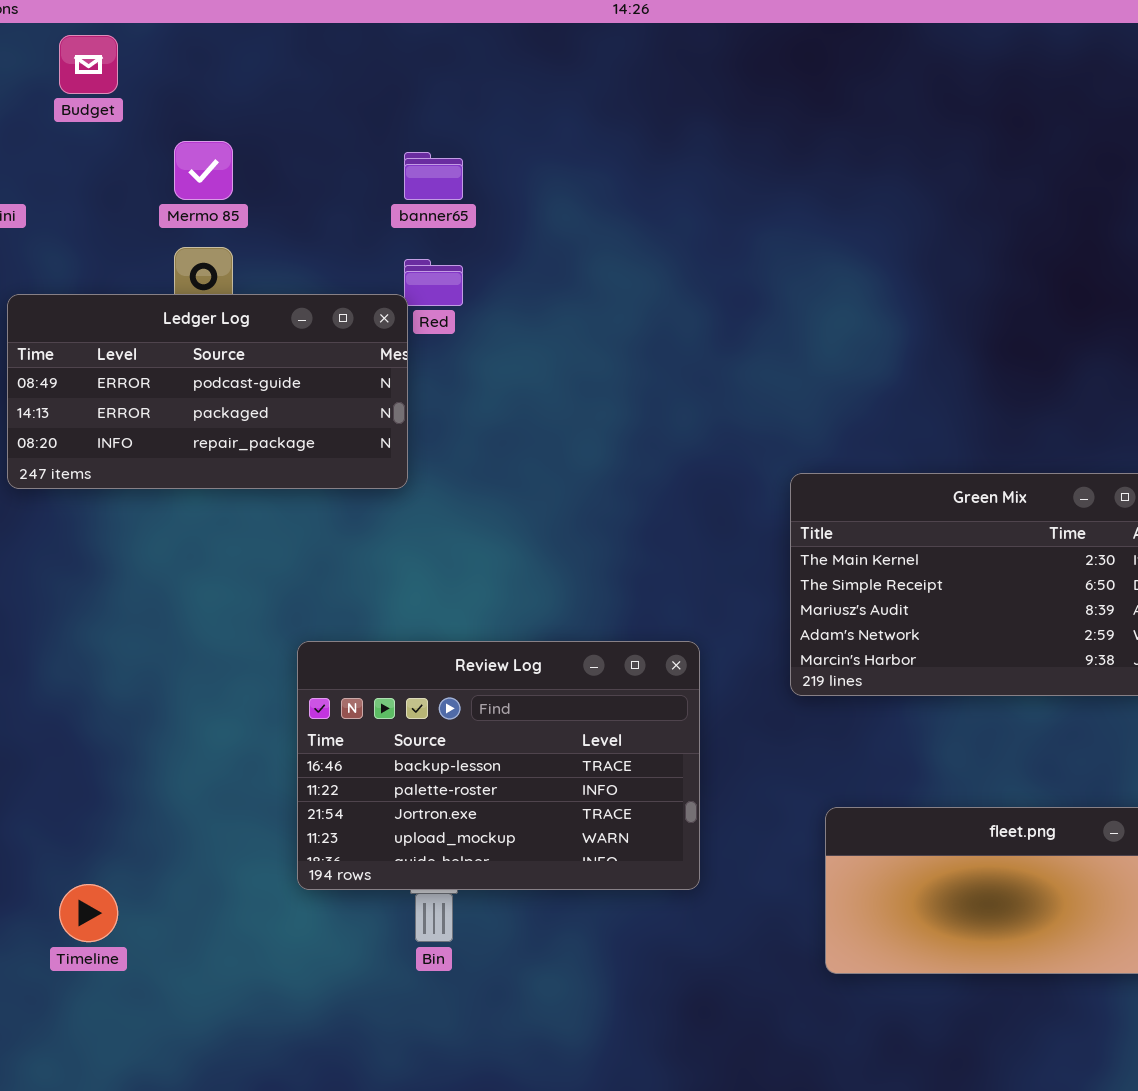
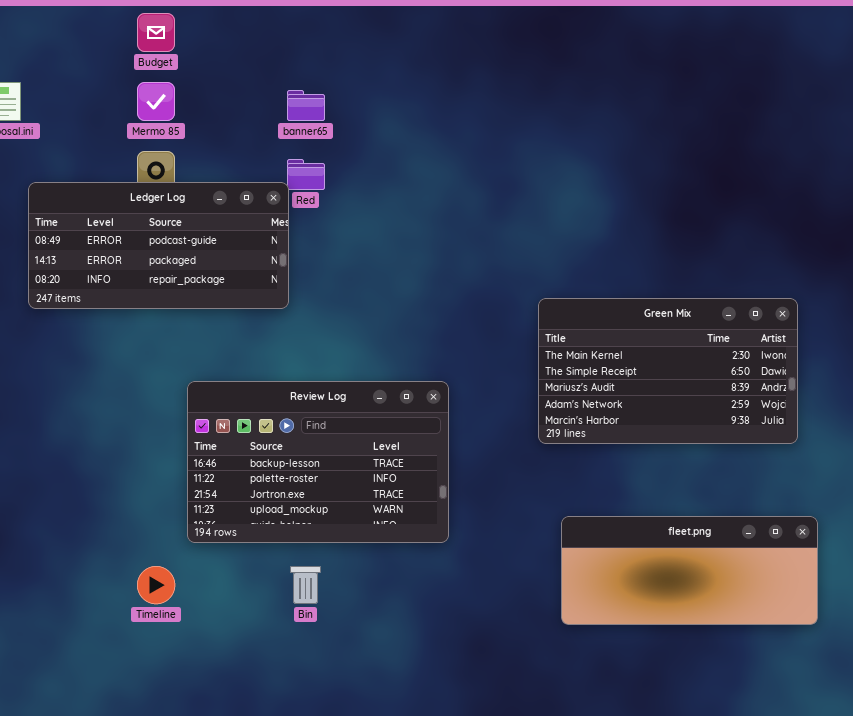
Budget: [59,35,118,94] -> [137,13,175,52], moved
Review Log: [297,641,700,890] -> [187,381,449,543], moved
Timeline: [59,884,118,942] -> [137,566,175,604], moved

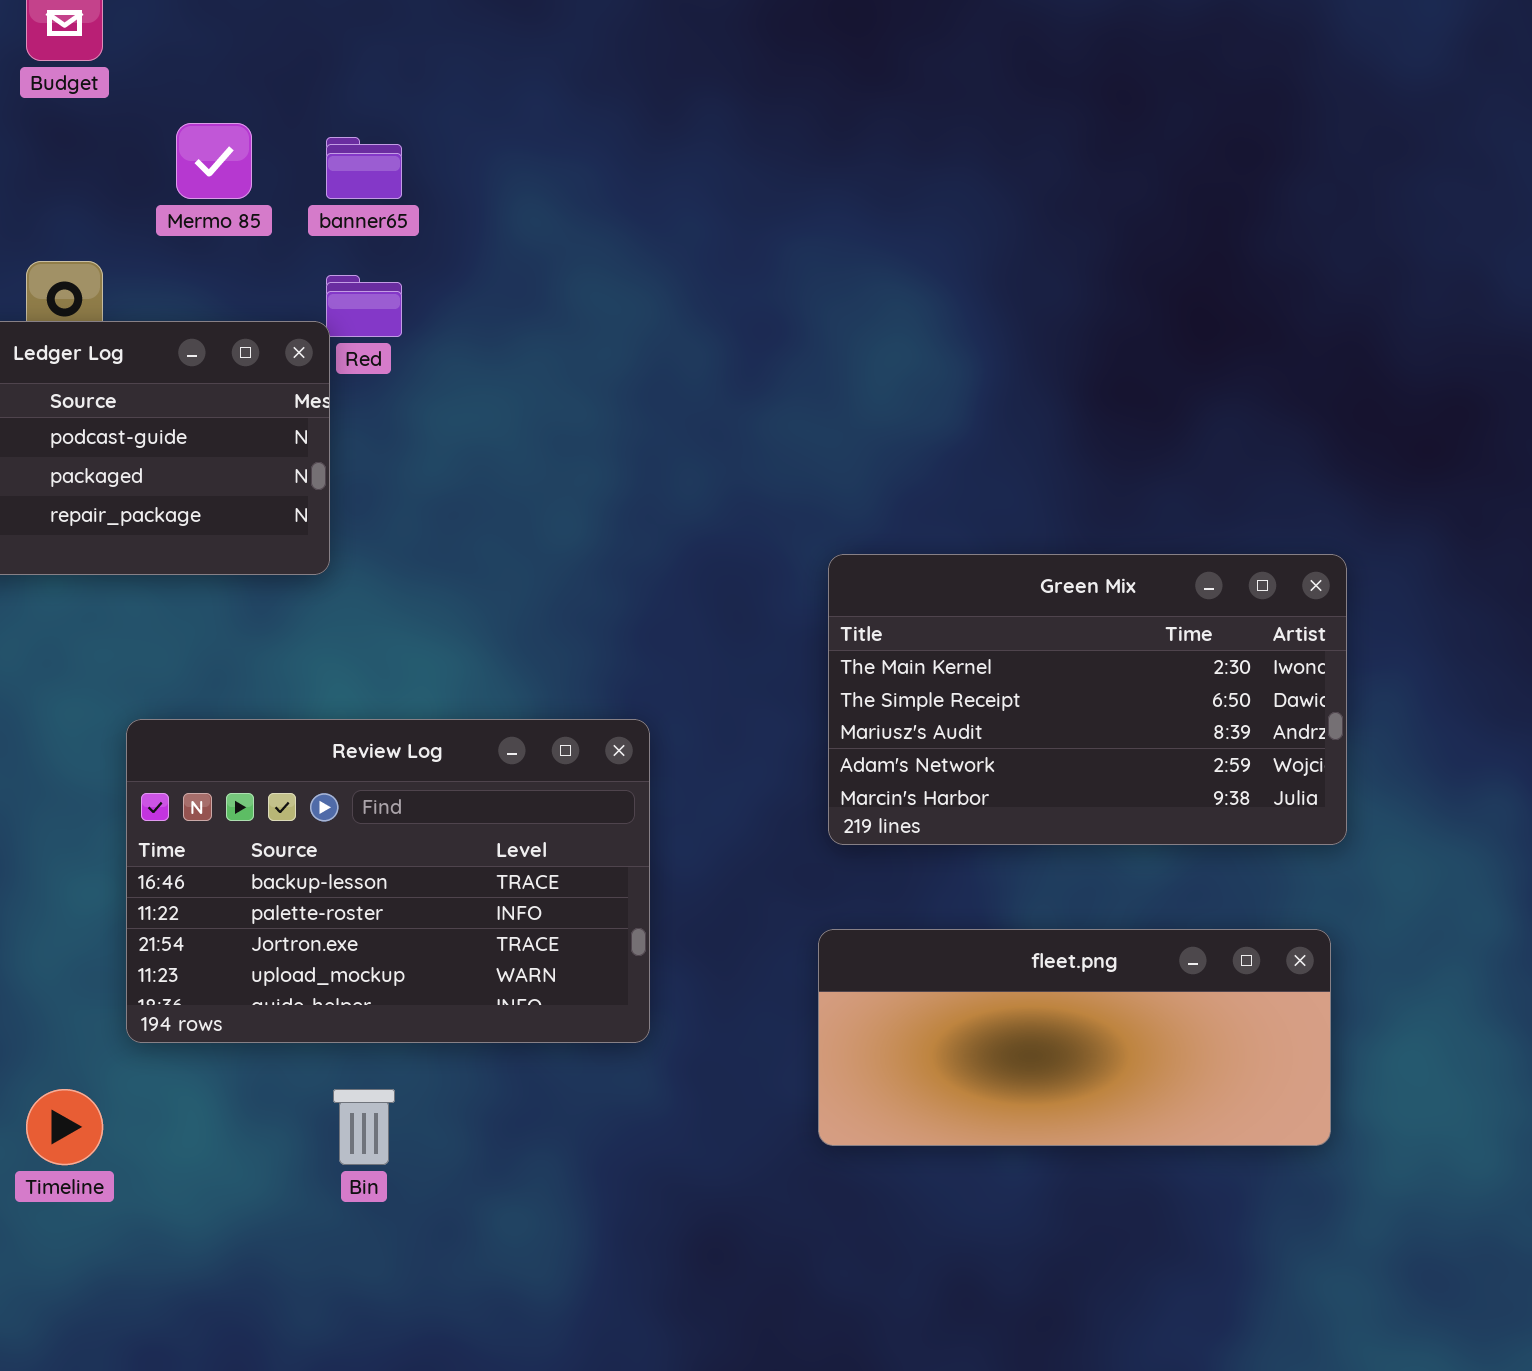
Mermo 85: [137,82,175,121] -> [176,123,252,199], moved
fleet.png: [561,516,818,625] -> [818,929,1331,1146], moved

